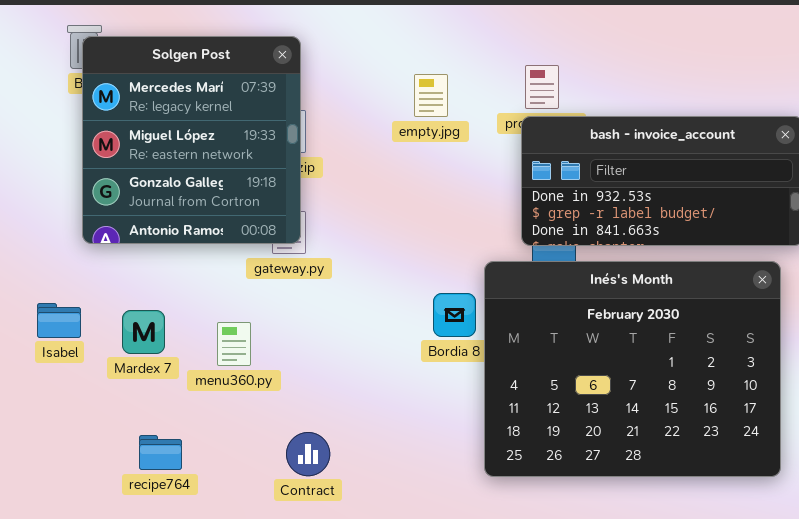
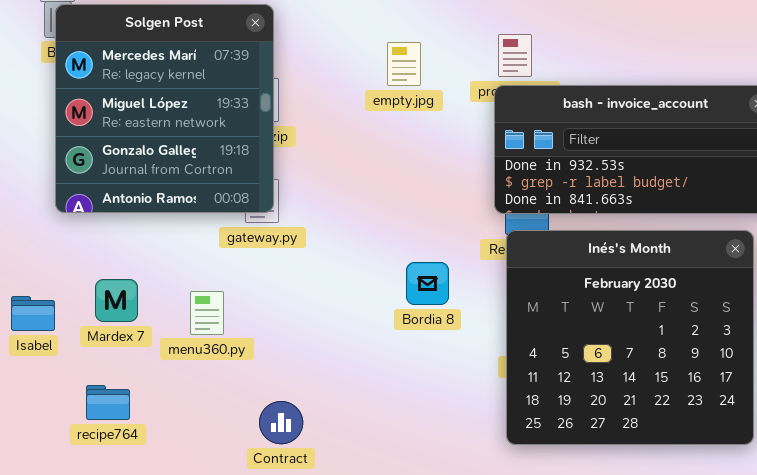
Inés's Month: [484,261,781,477] -> [506,230,754,445], resized
Isabel: [37,303,81,338] -> [11,296,55,331], moved
recipe764: [139,435,182,470] -> [86,385,130,420], moved

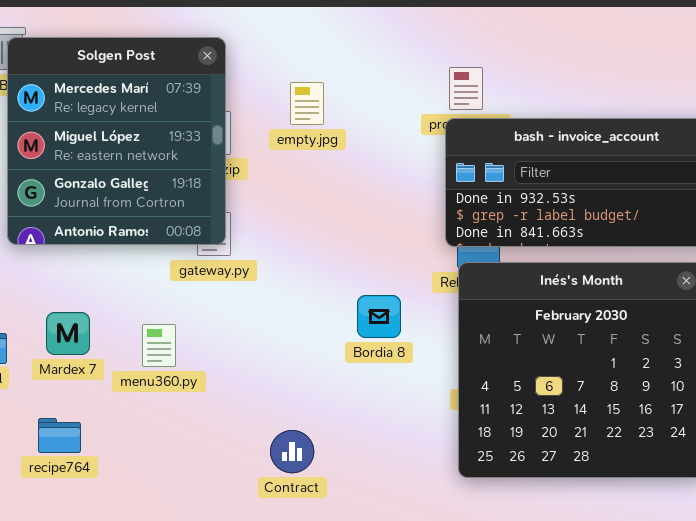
empty.jpg: [387,42,421,86] -> [290,82,324,125], moved
Contract: [259,401,303,444] -> [270,430,314,473], moved

